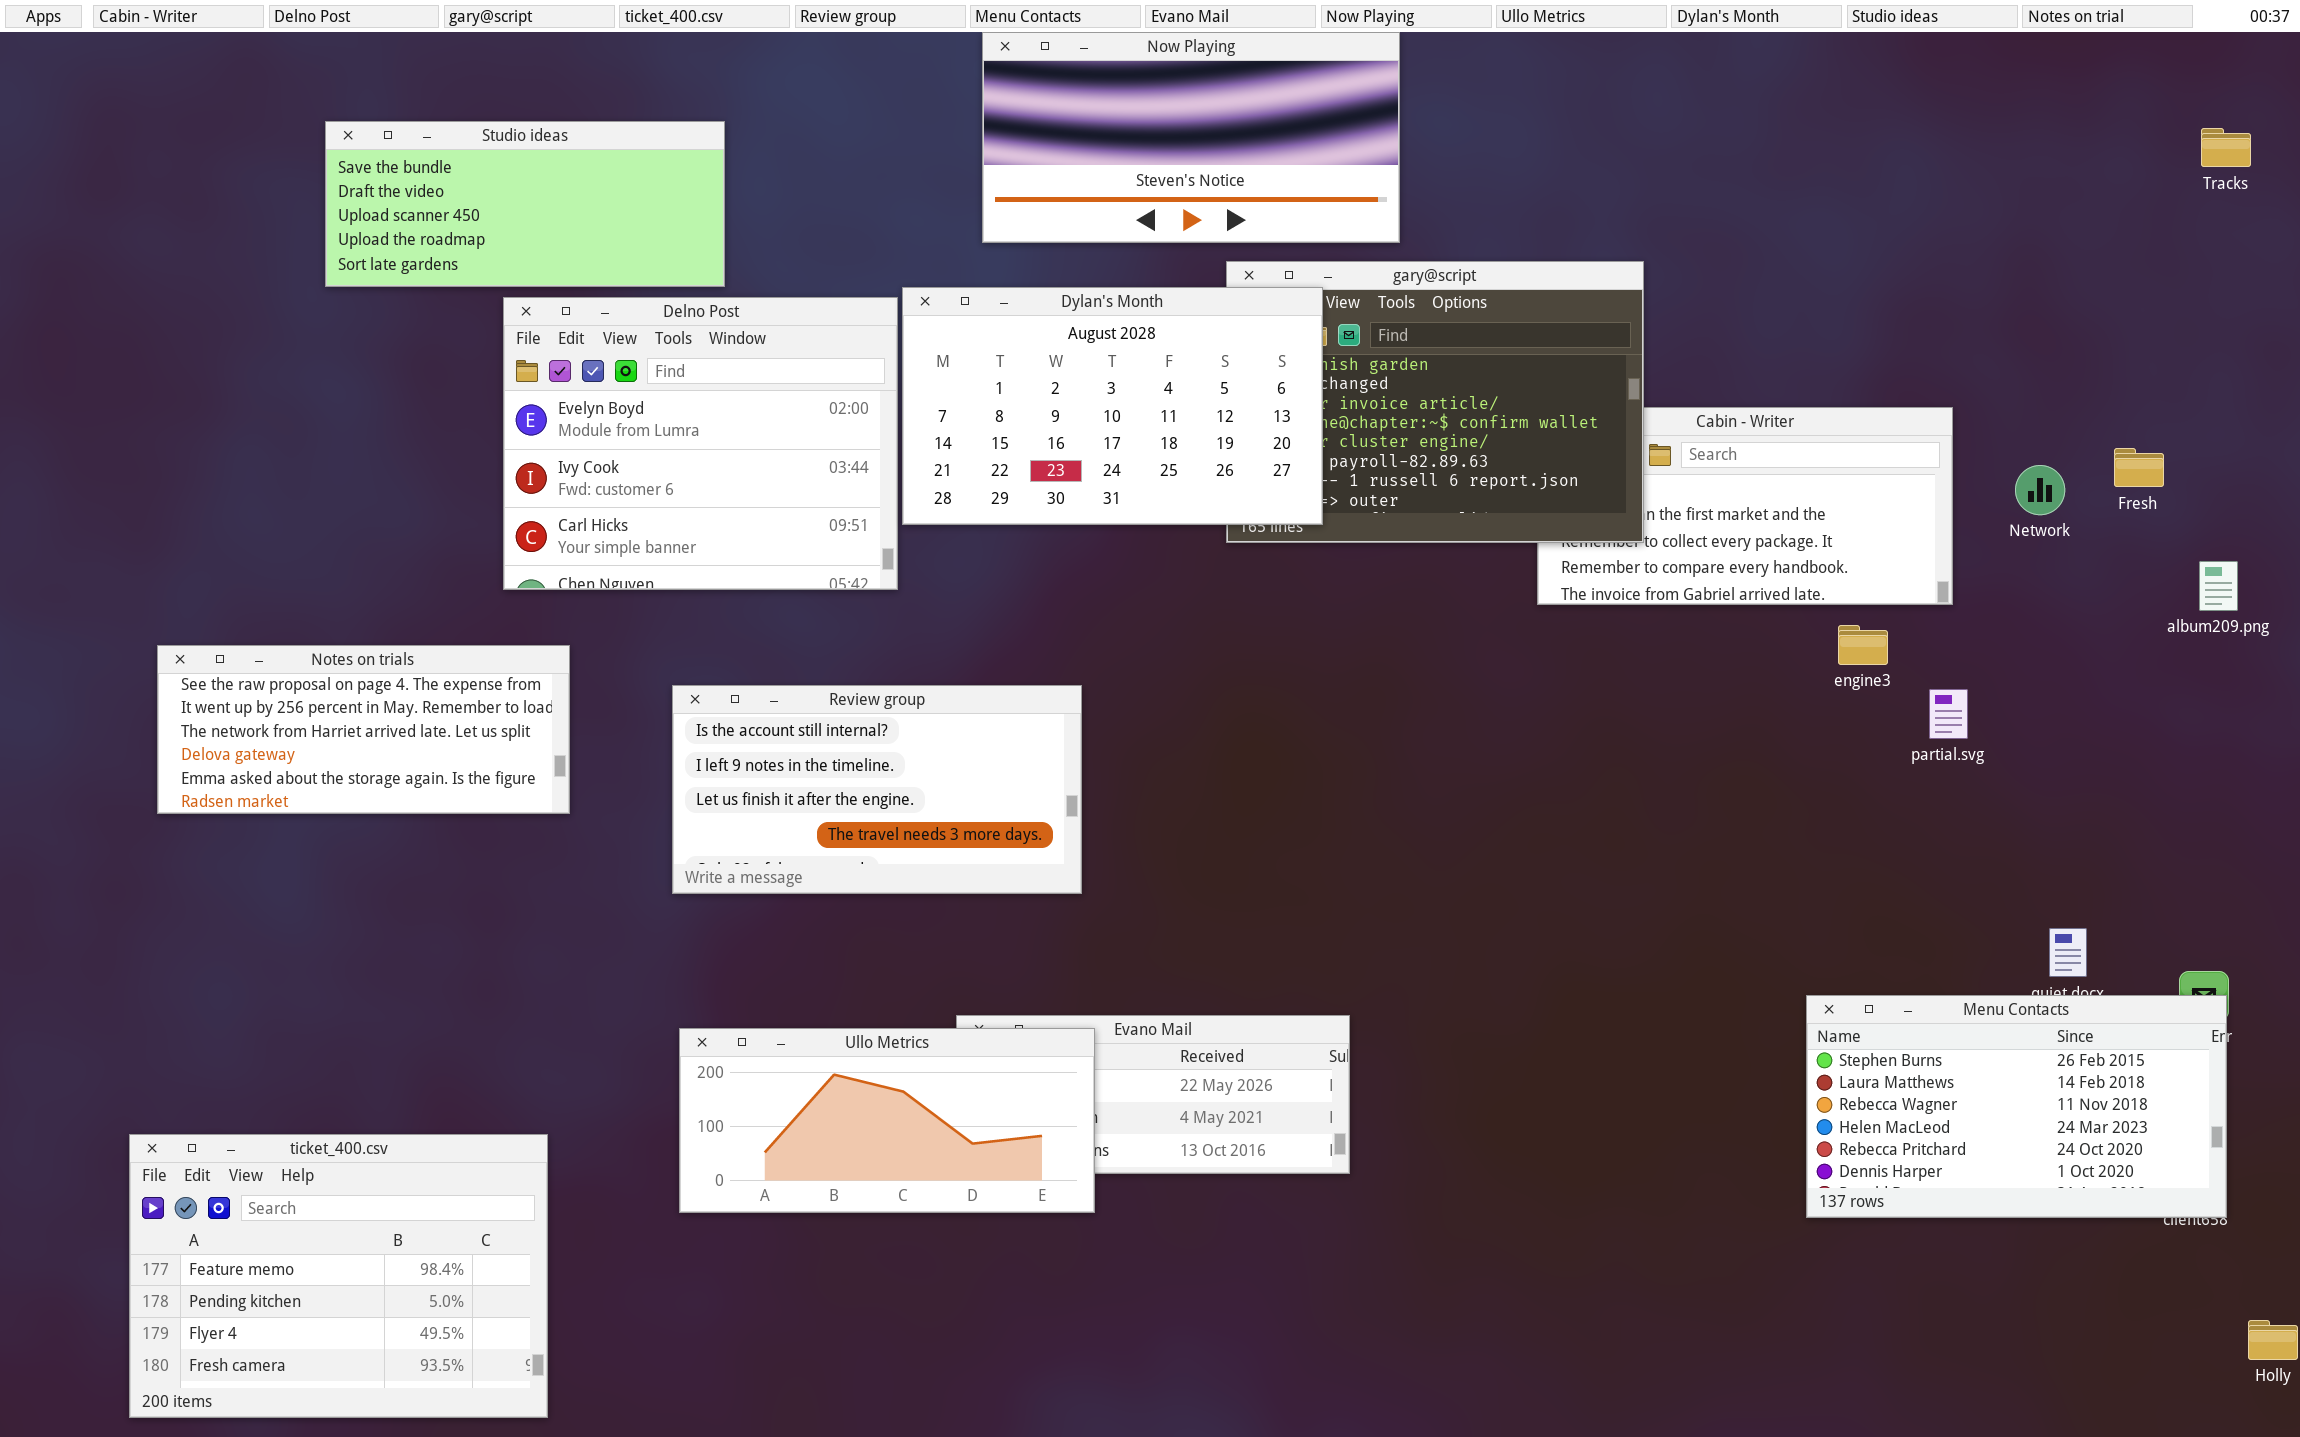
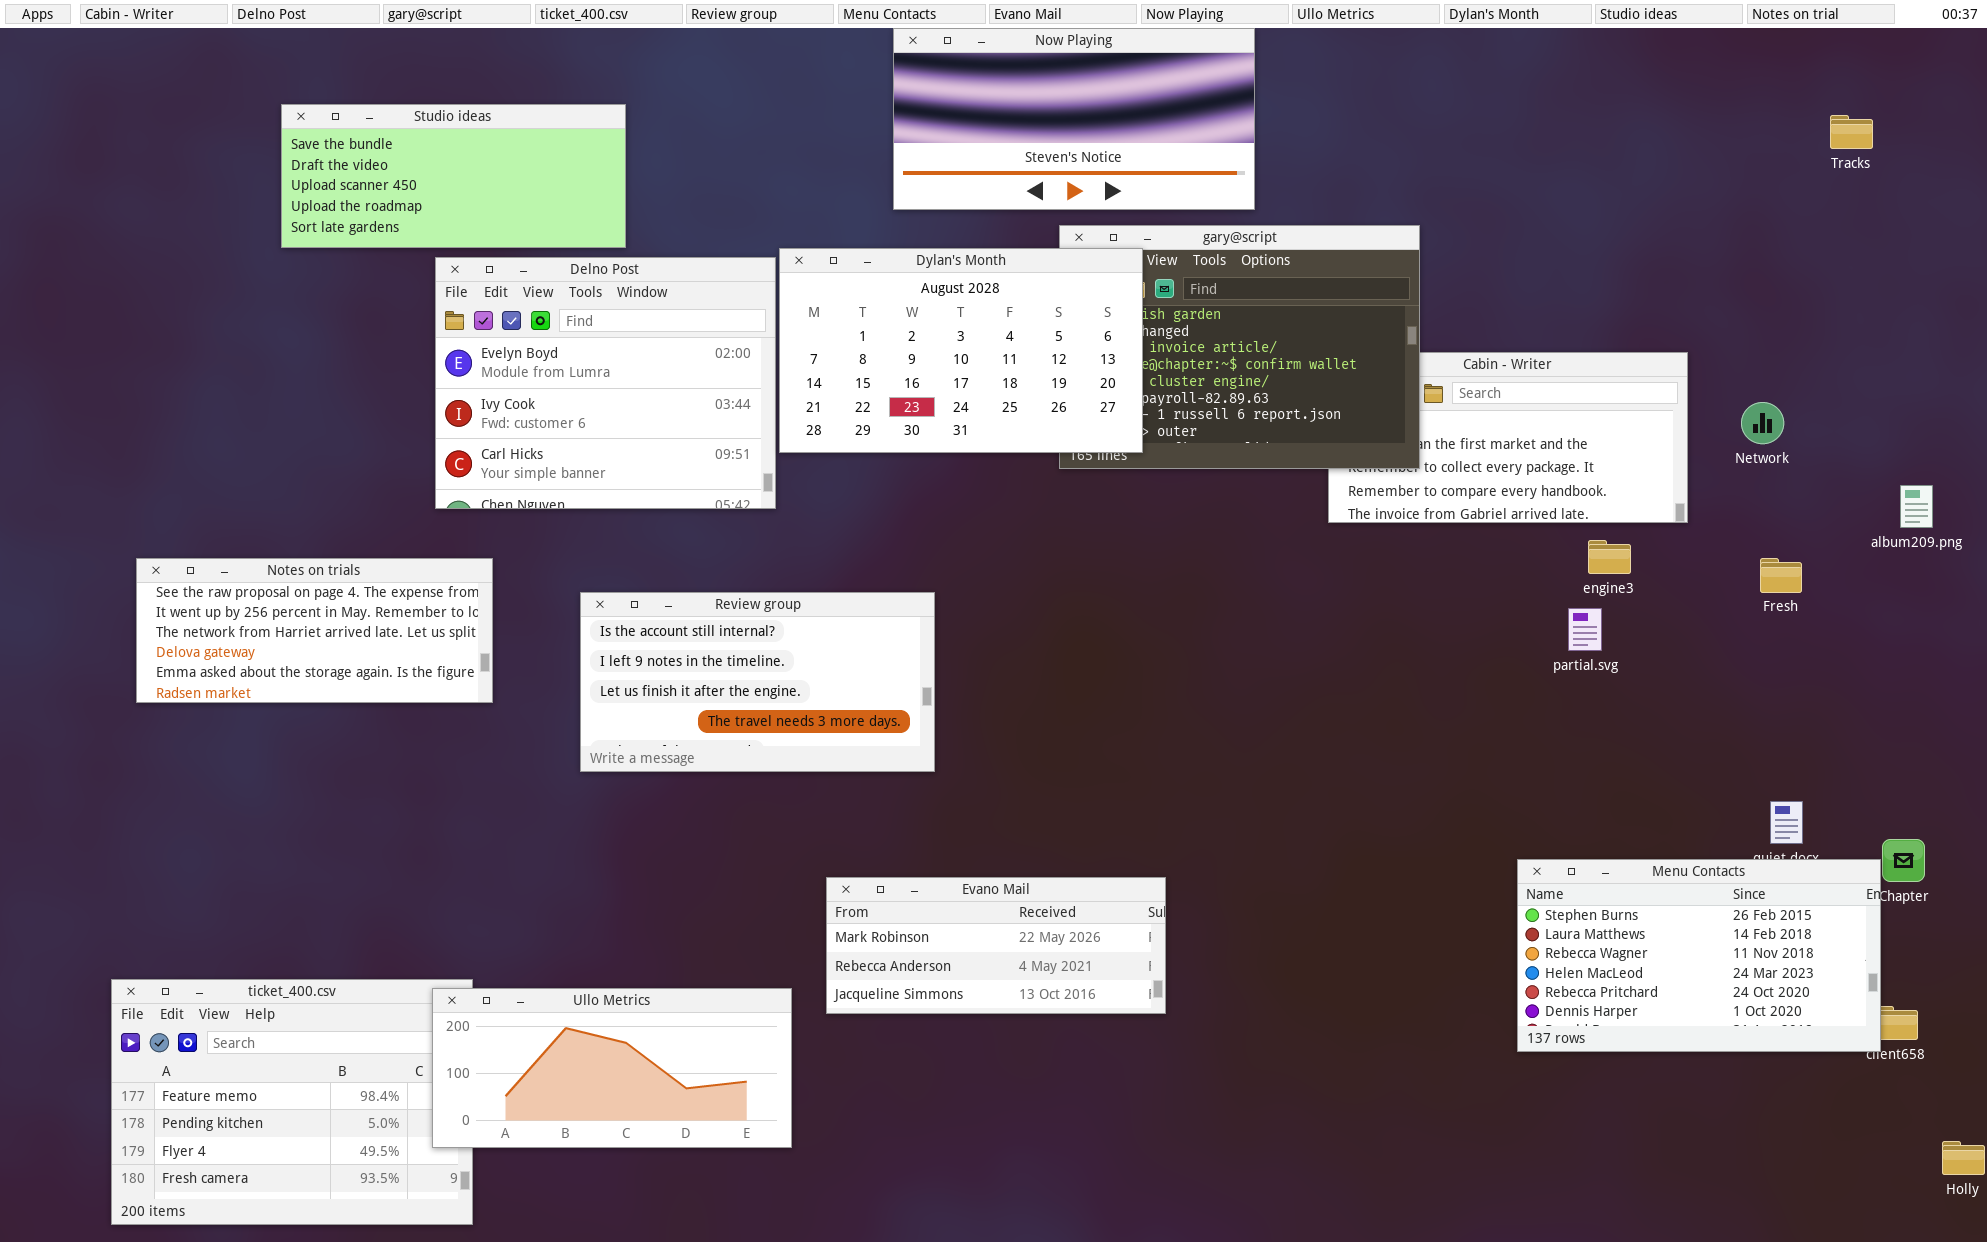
Now Playing: [982,32,1400,243] -> [893,28,1255,210], moved
Tracks: [2201,128,2251,167] -> [1830,115,1873,149], moved
Fresh: [2114,448,2164,487] -> [1760,558,1802,593], moved
partial.svg: [1929,689,1968,739] -> [1568,608,1602,651], moved
Menu Contacts: [1806,995,2227,1218] -> [1517,859,1881,1052], moved
Ullo Metrics: [679,1028,1095,1213] -> [432,988,792,1148], moved

